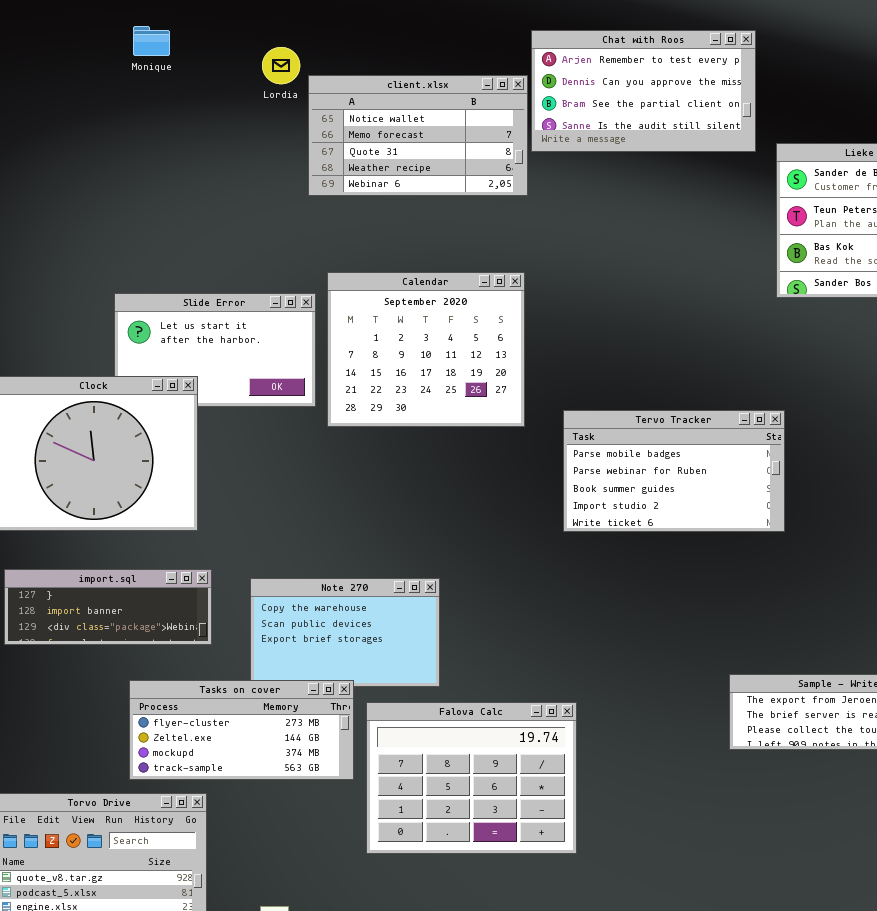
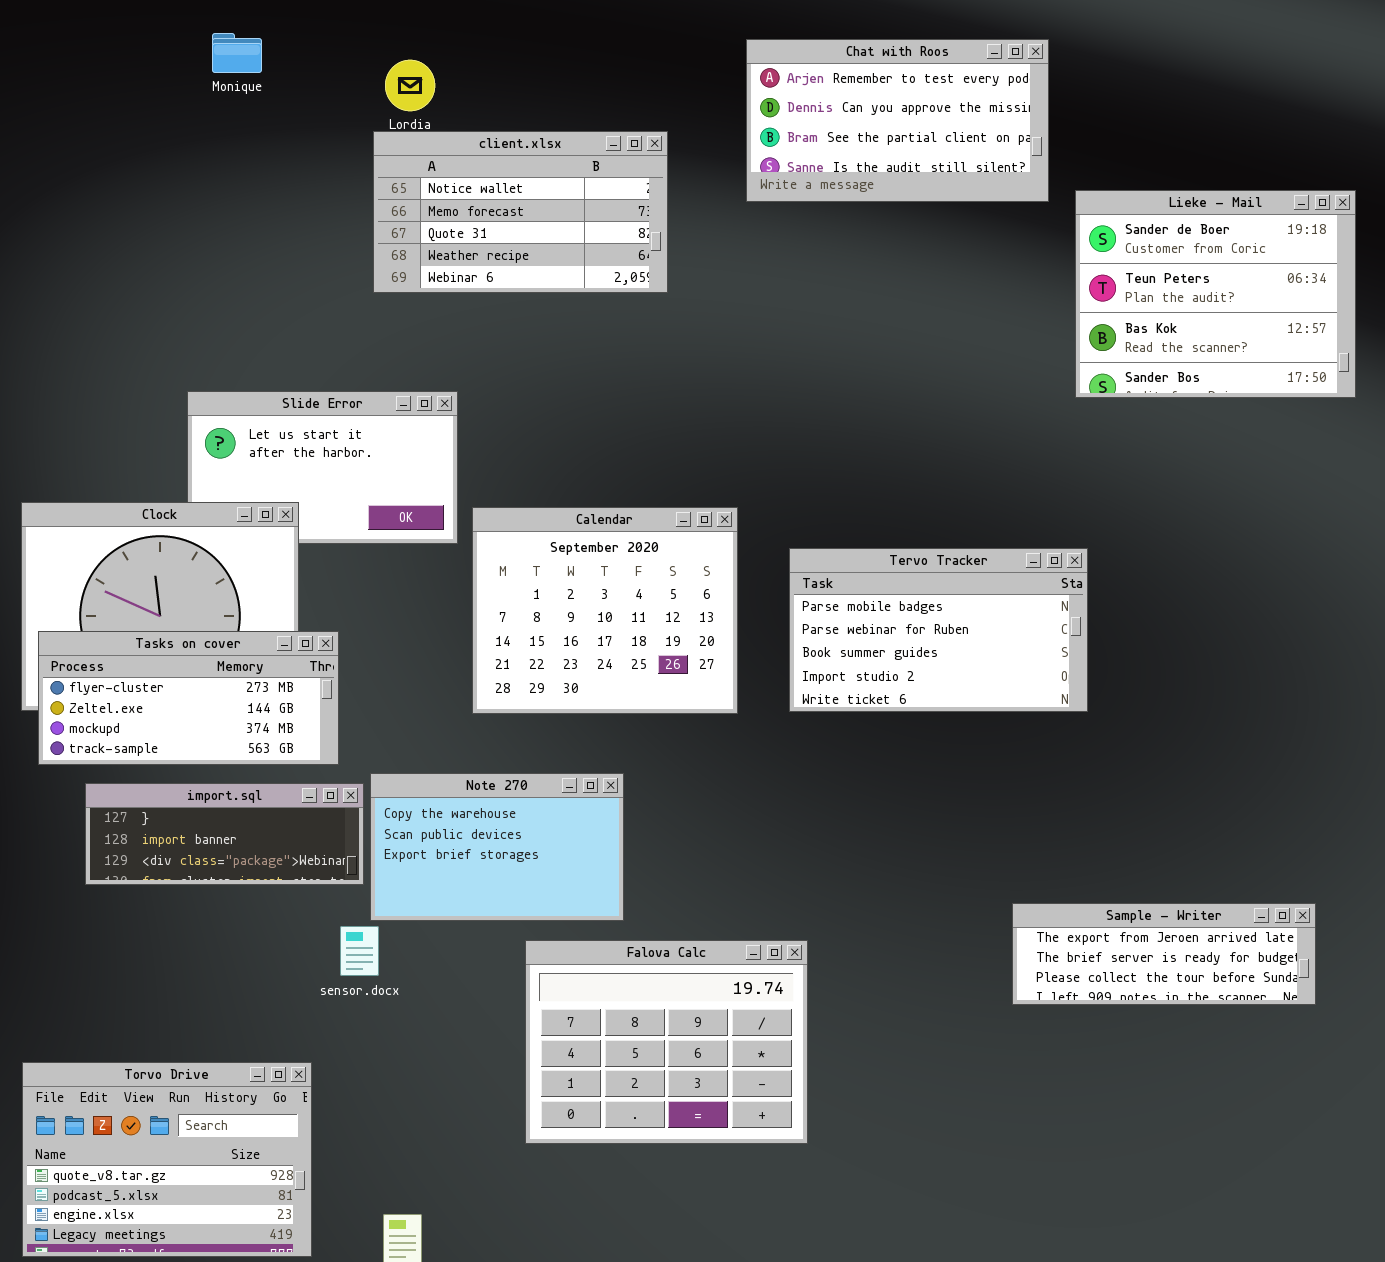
client.xlsx: [308,75,528,196] -> [373,131,668,293], moved
Calendar: [327,272,525,427] -> [472,507,738,714], moved
import.sql: [4,569,212,645] -> [85,783,364,885], moved
Tasks on cover: [129,680,354,780] -> [38,631,339,765], moved

